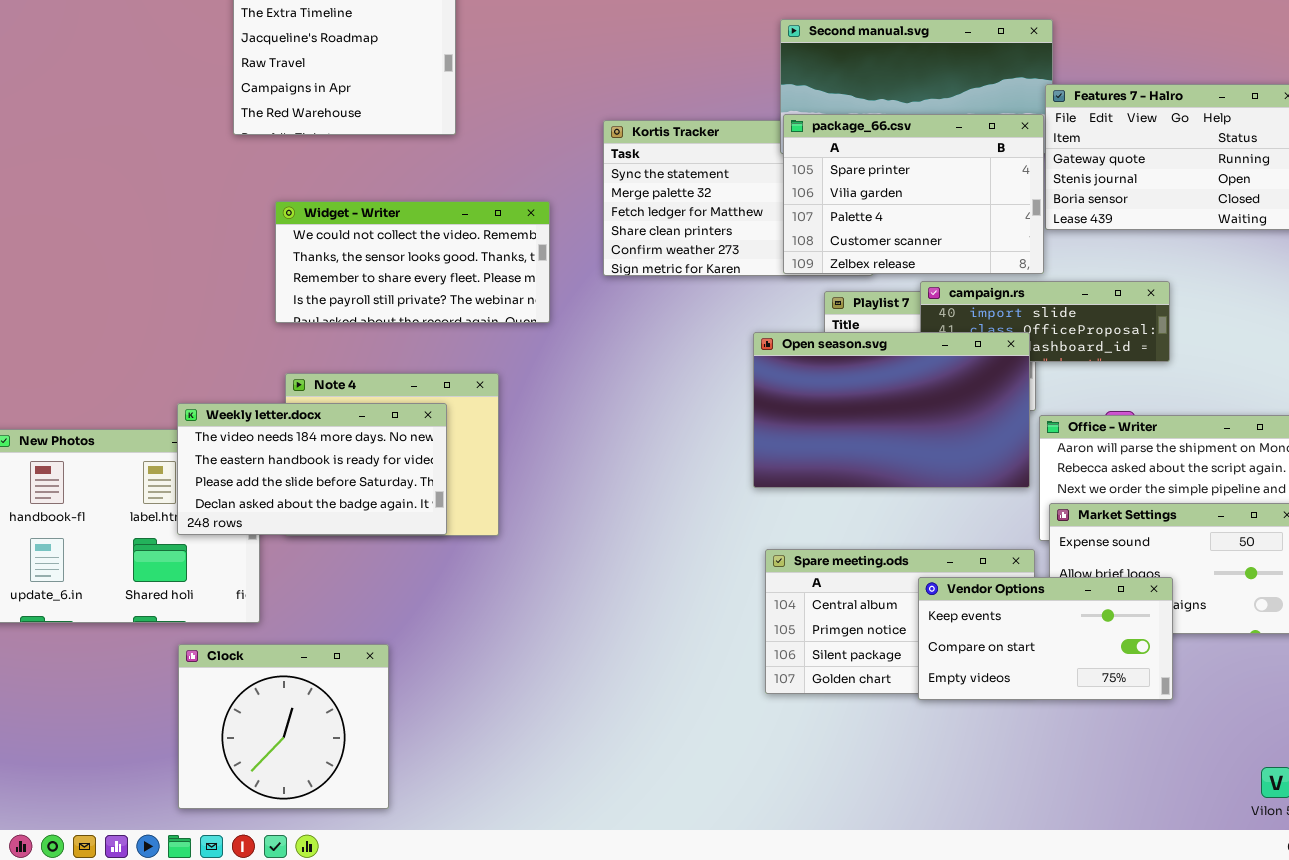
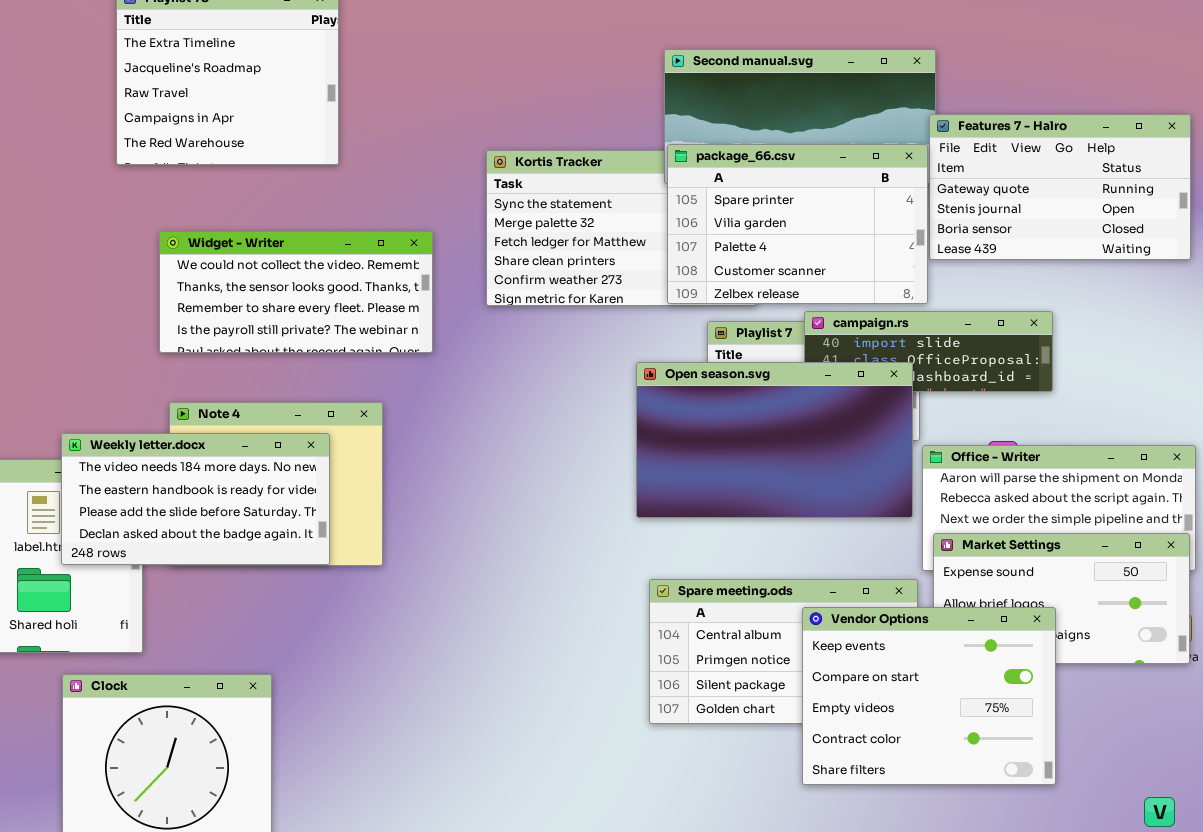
Vendor Options: [918,577,1173,700] -> [802,607,1056,785], resized

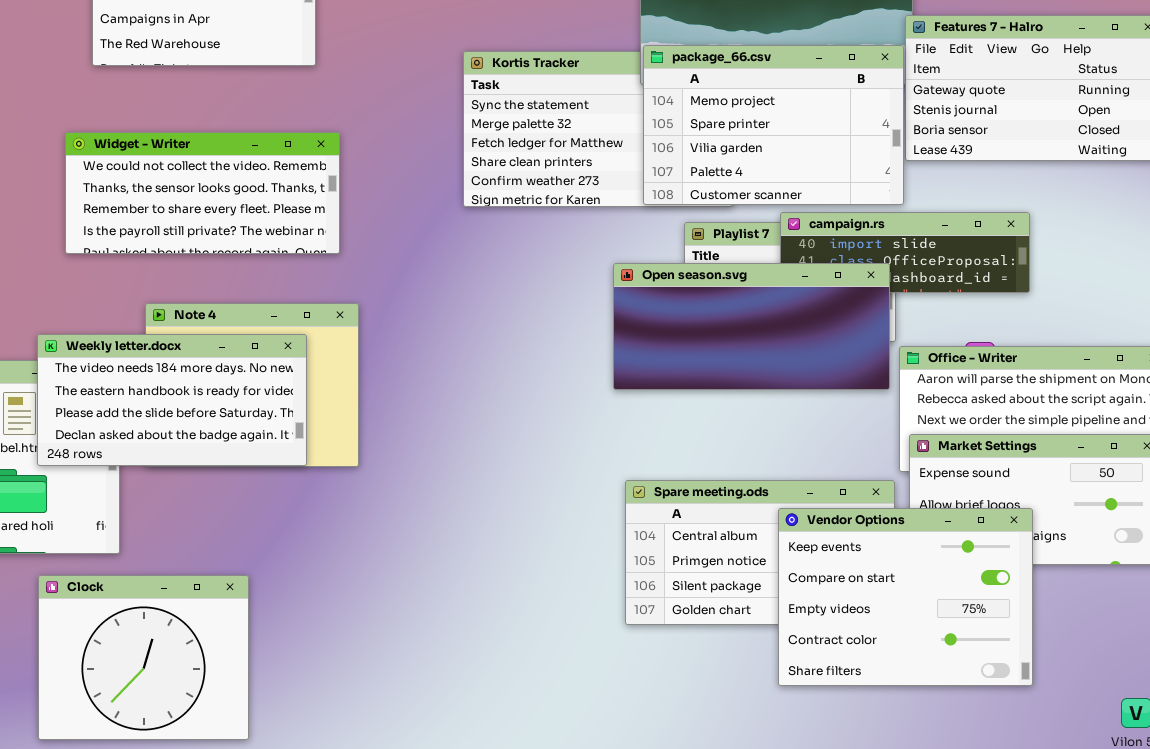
package_66.csv: [667,144,928,304] -> [643,45,904,205], scrolled up 1 row
Widget - Writer: [159,231,433,353] -> [65,132,340,254], moved
Open season.svg: [636,362,913,518] -> [613,263,890,390], resized

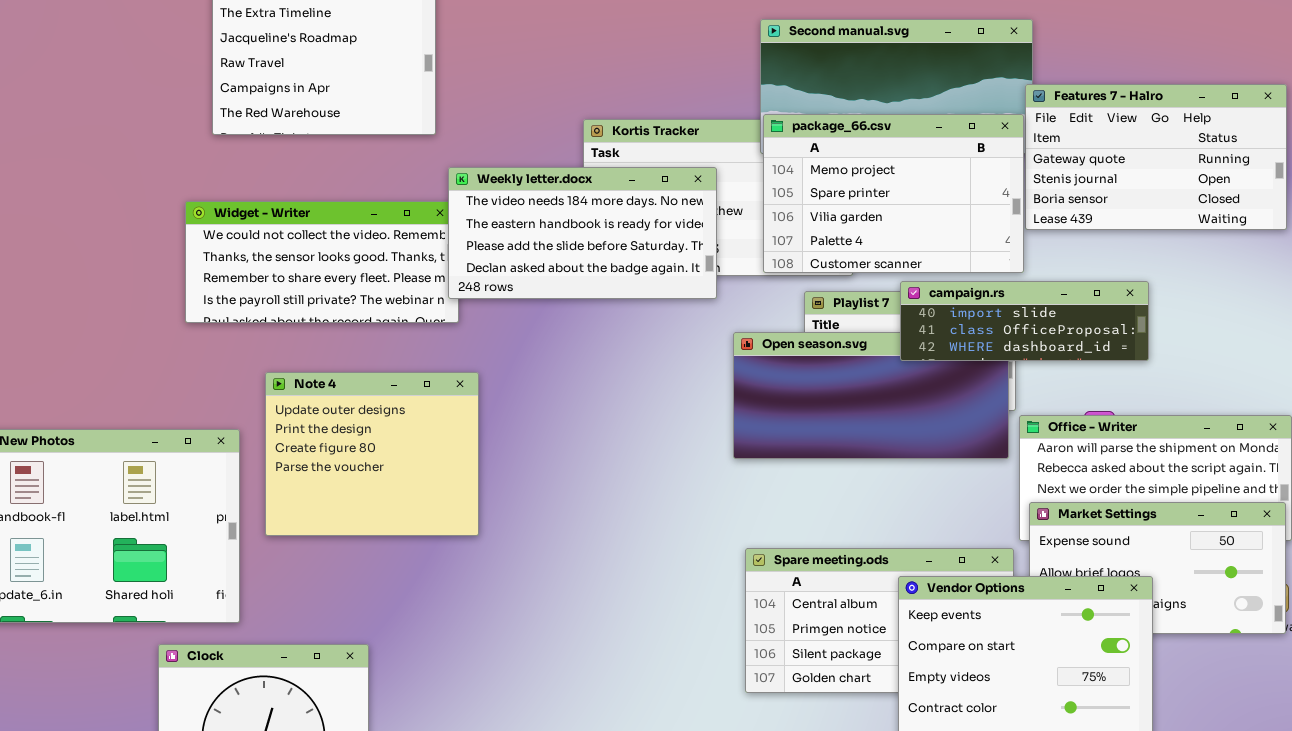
campaign.rs: [780,212,1030,293] -> [900,281,1149,361], raised
Weekly letter.docx: [37,334,307,466] -> [448,167,717,299], moved

